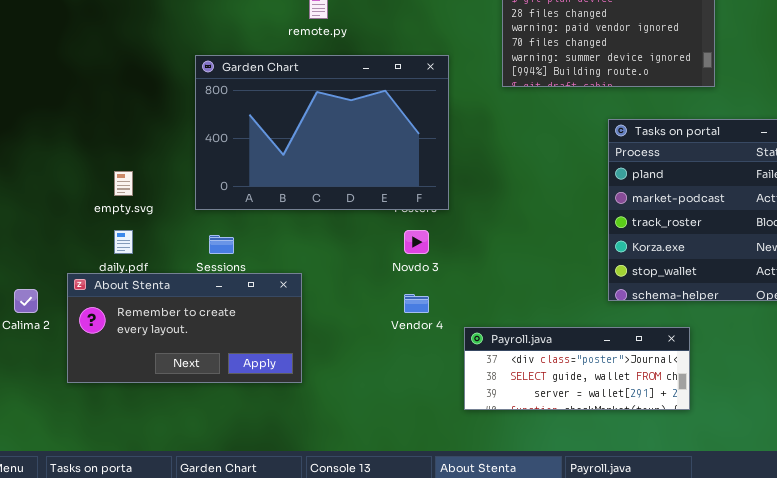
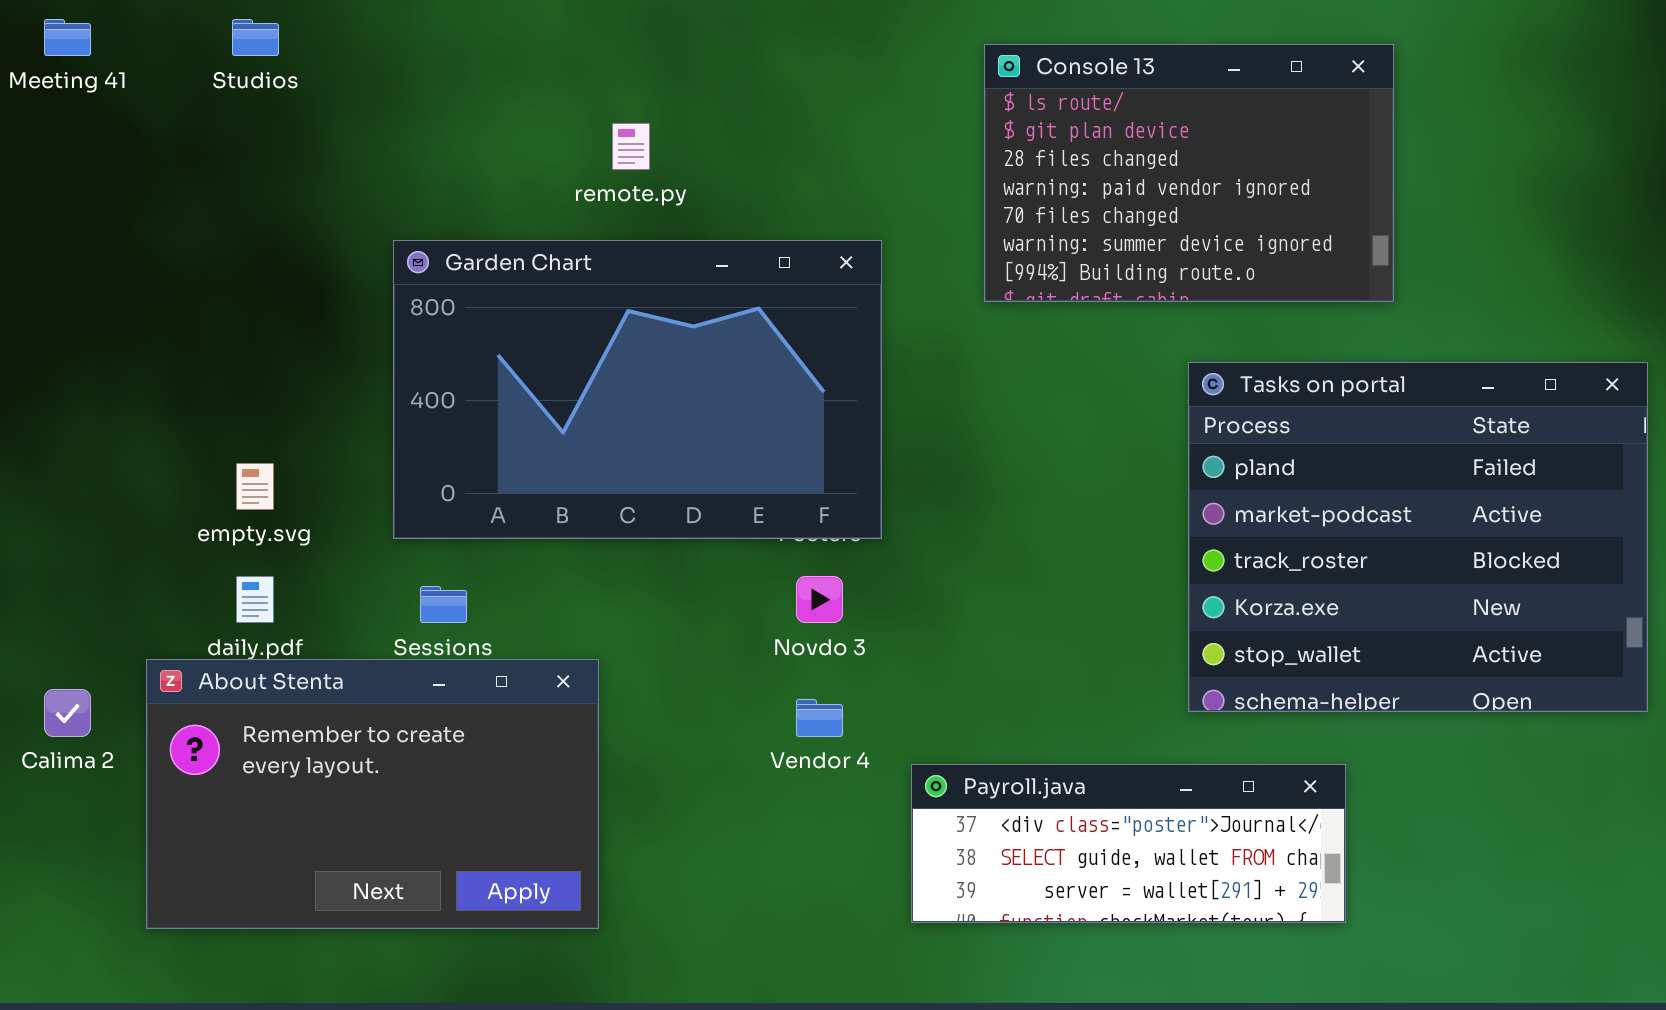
About Stenta: [67,273,302,383] -> [146,659,599,929], resized

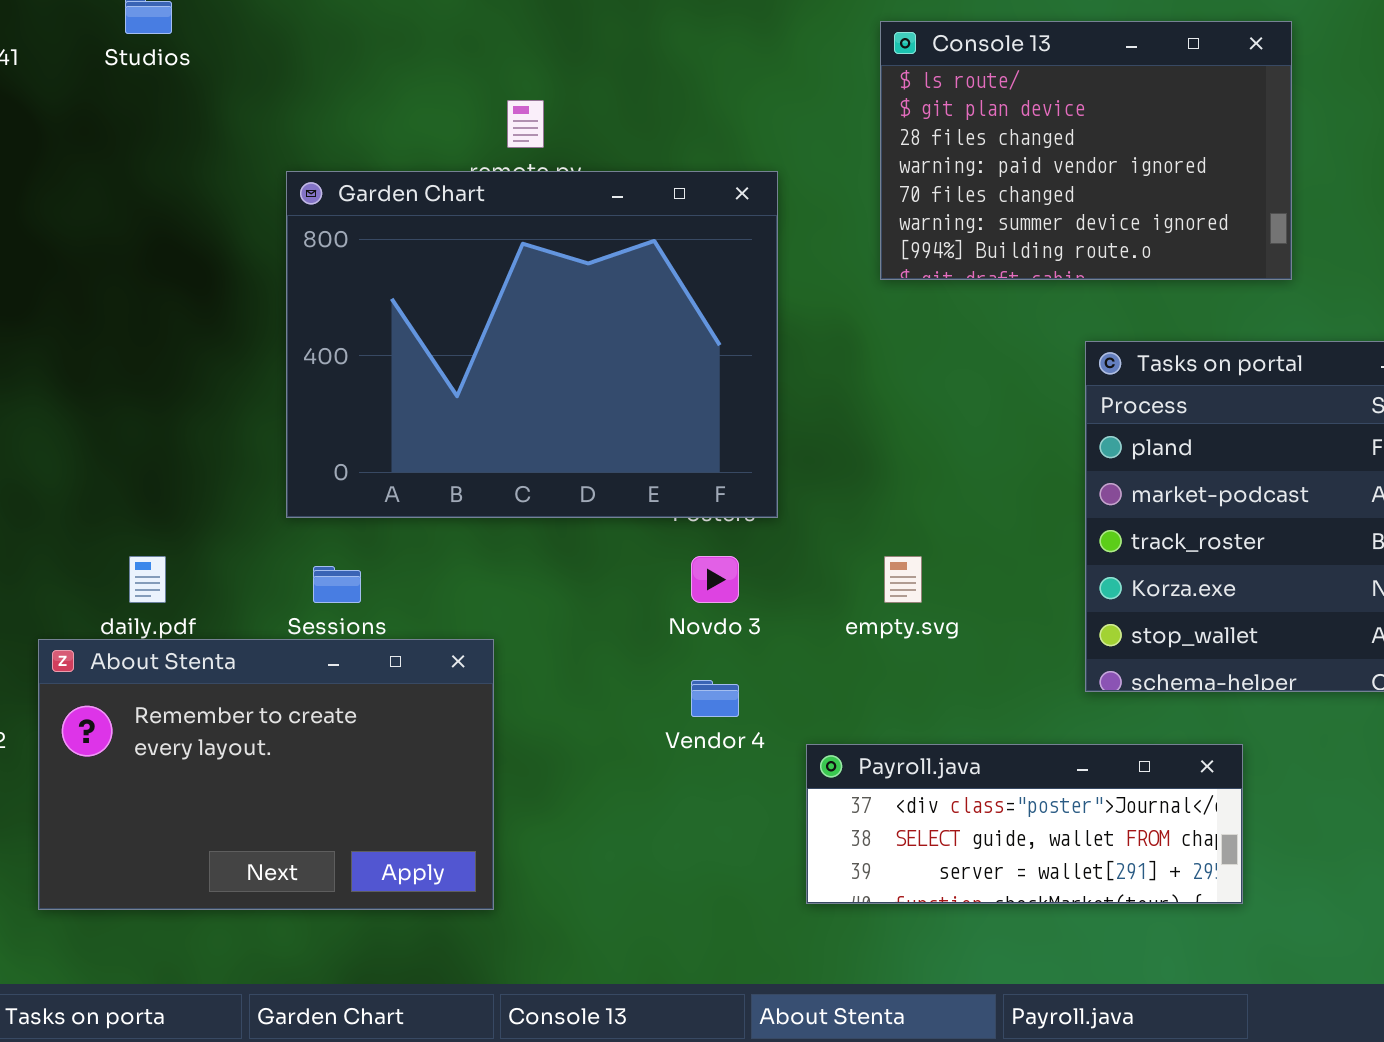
Garden Chart: [393,240,882,539] -> [286,171,778,518], resized
empty.svg: [236,463,274,510] -> [884,556,922,603], moved

